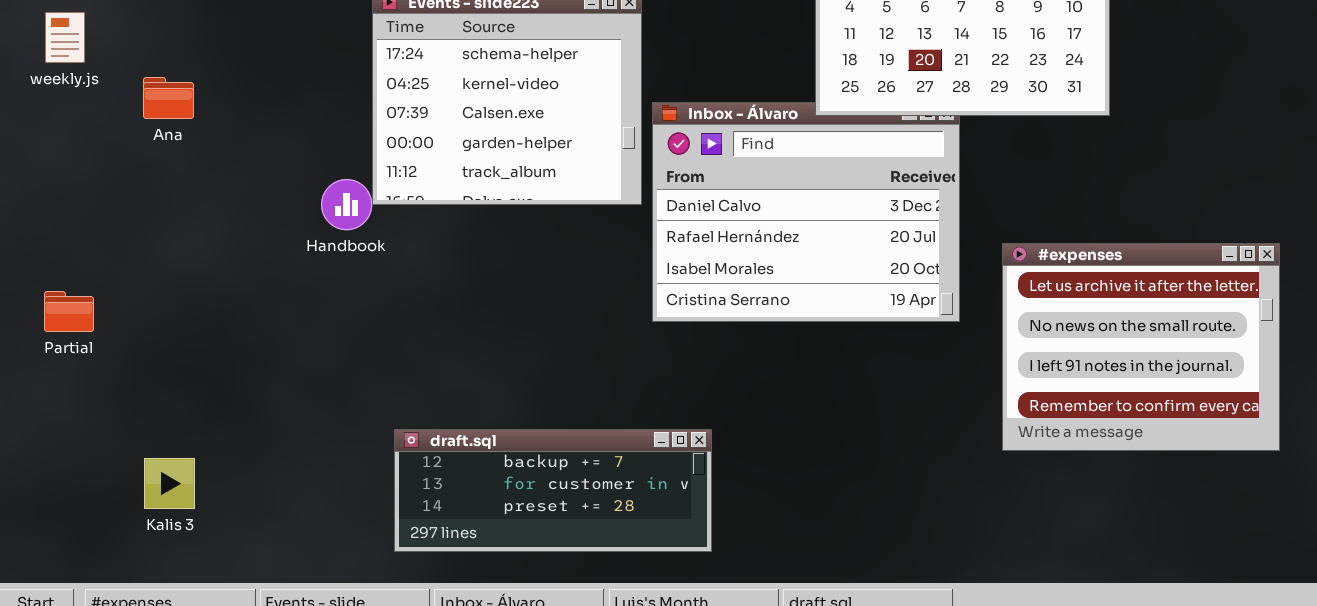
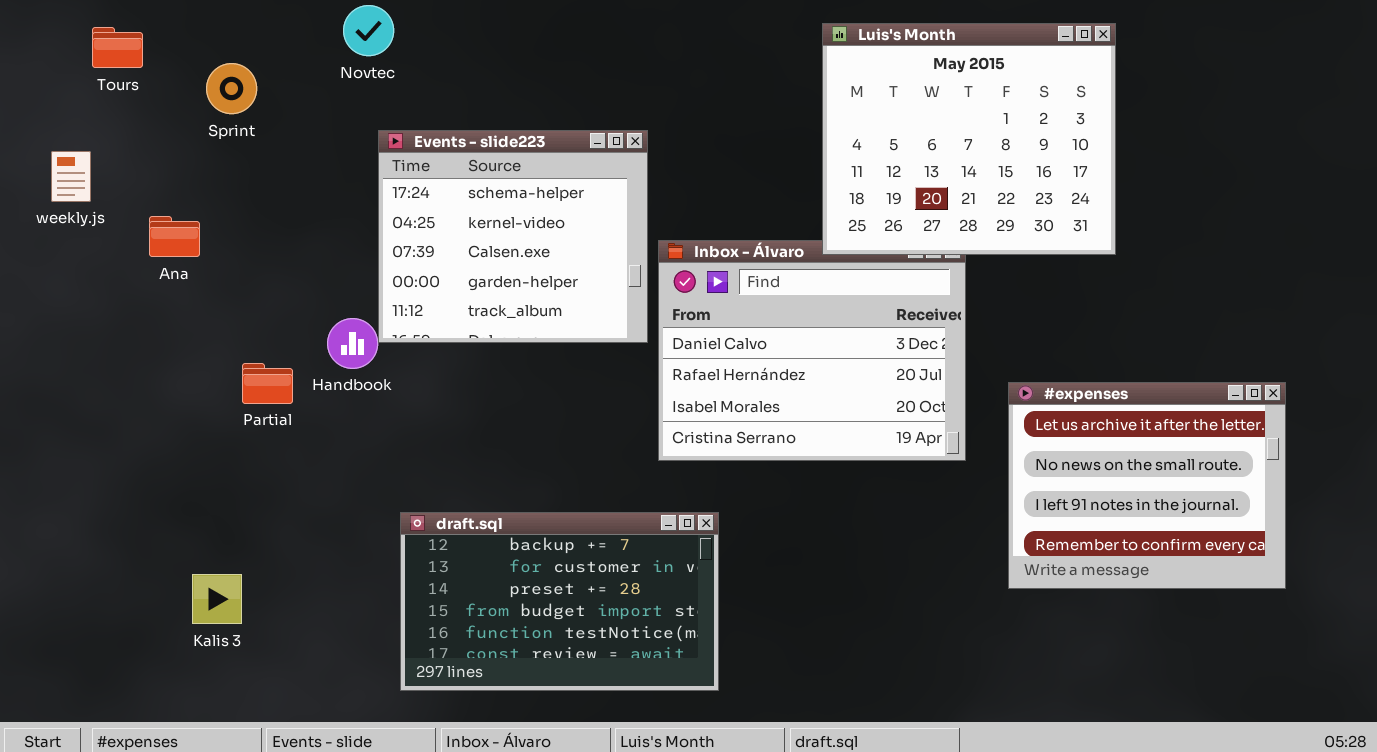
Partial: [44,291,94,332] -> [242,363,293,404], moved
draft.sql: [394,429,712,552] -> [400,512,719,691], resized
Kalis 3: [144,458,195,509] -> [192,574,242,624], moved

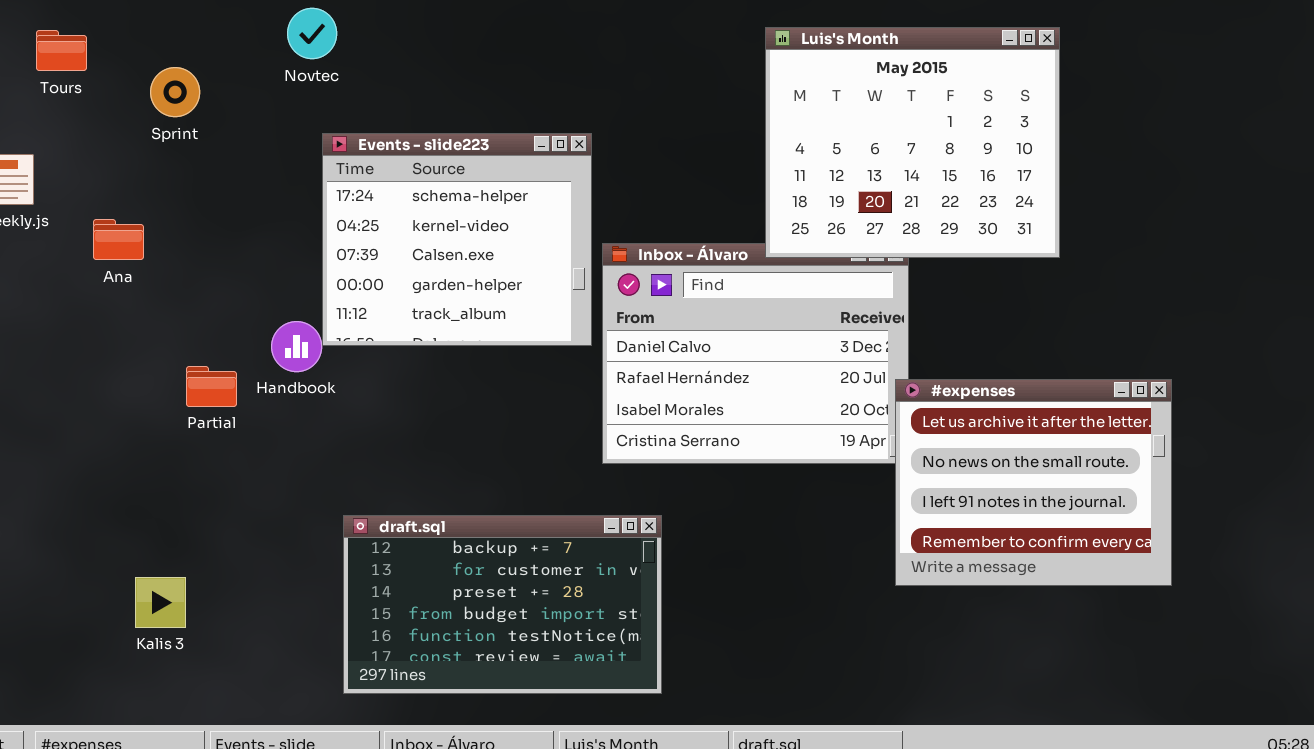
#expenses: [1008,382,1286,589] -> [895,379,1172,586], moved

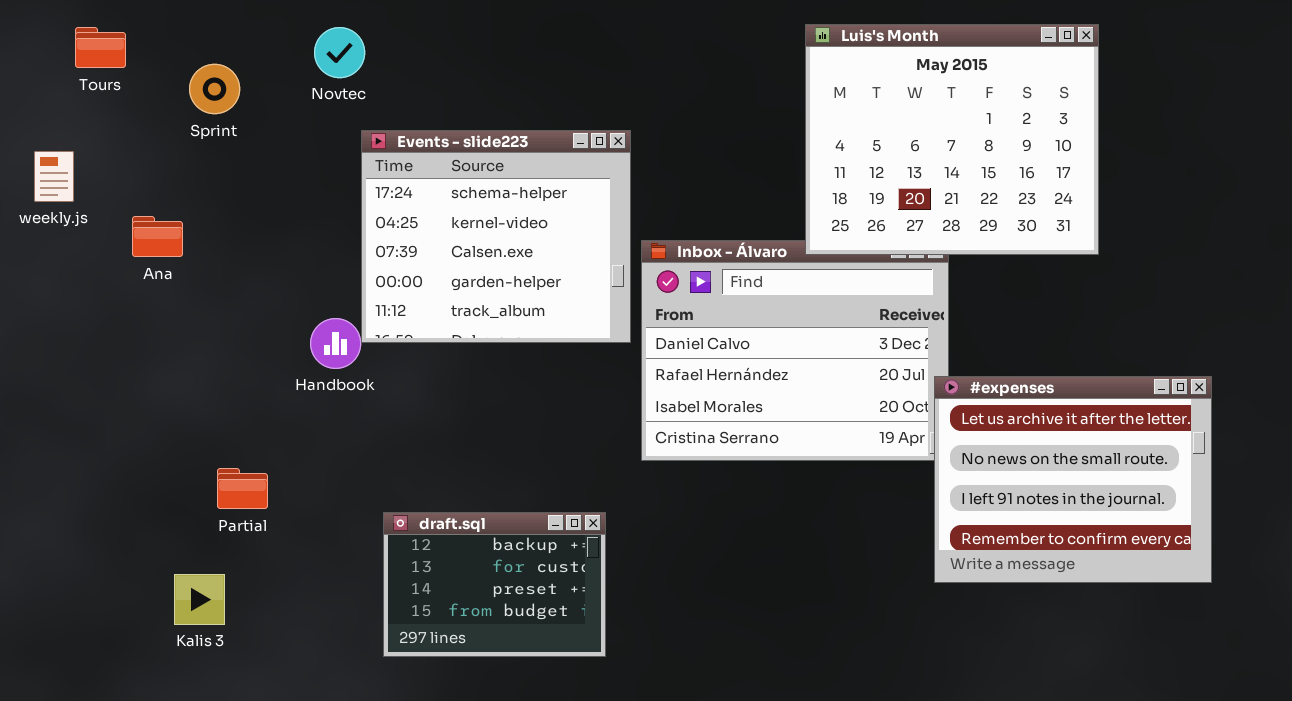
Novtec: [287,8,337,59] -> [314,27,365,78], moved
Partial: [186,366,237,407] -> [217,468,268,509], moved
draft.sql: [343,515,662,694] -> [383,512,606,657], resized

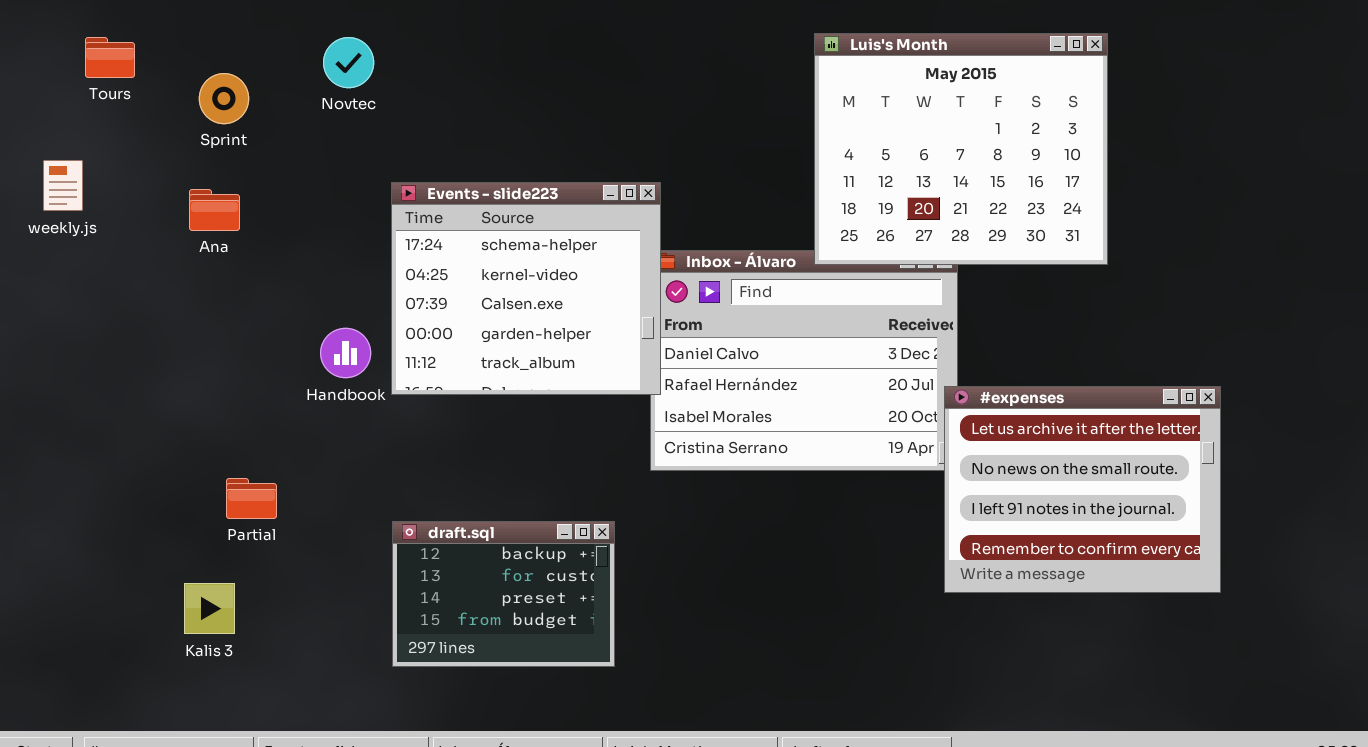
Events - slide223: [361,130,631,343] -> [391,182,661,395], moved
Ana: [132,216,183,257] -> [189,189,240,231], moved

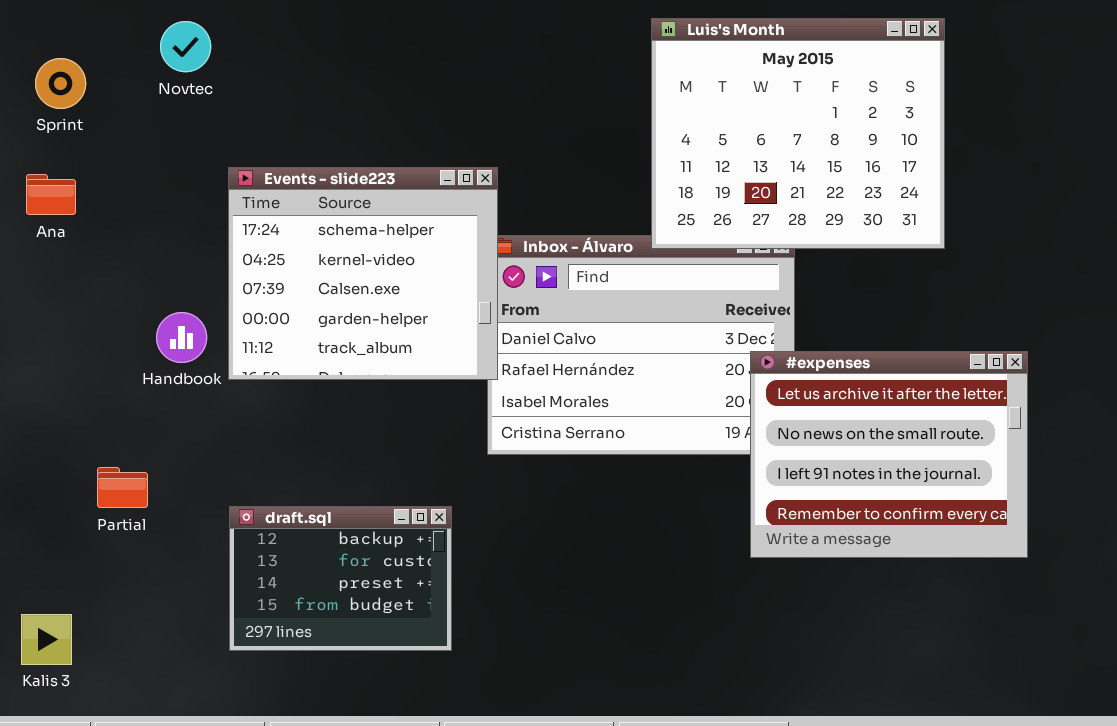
#expenses: [944,386,1221,593] -> [750,351,1028,558], moved
Partial: [226,478,277,519] -> [97,467,148,508], moved
Kalis 3: [184,583,235,634] -> [21,614,72,665], moved

